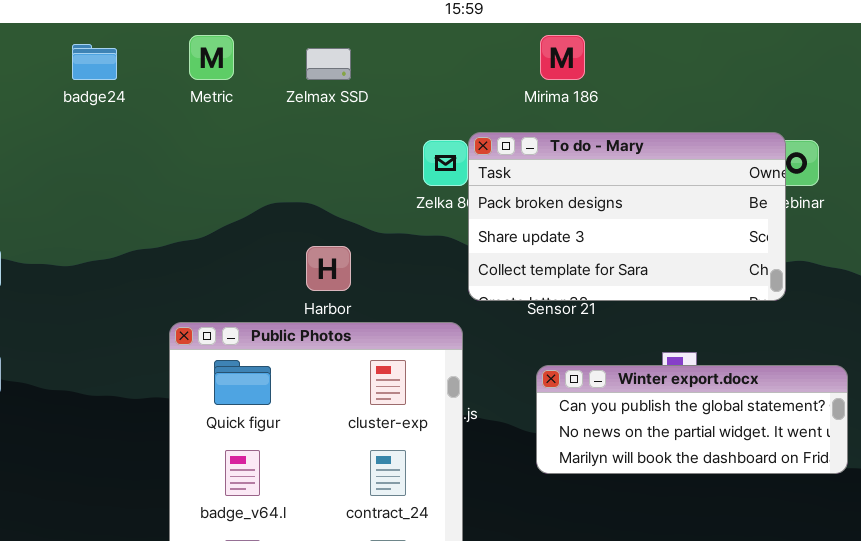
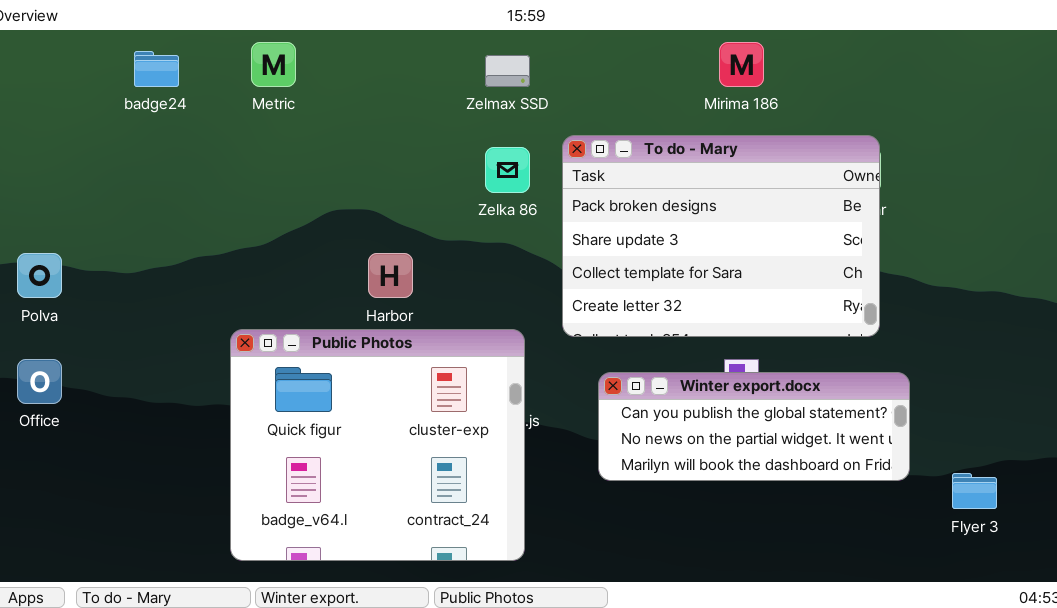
Mirima 186: [540,35,585,80] -> [719,42,764,87], moved
Zelmax SSD: [306,48,351,80] -> [485,55,530,87], moved
To do - Mary: [468,132,786,301] -> [562,135,880,337], moved, resized

